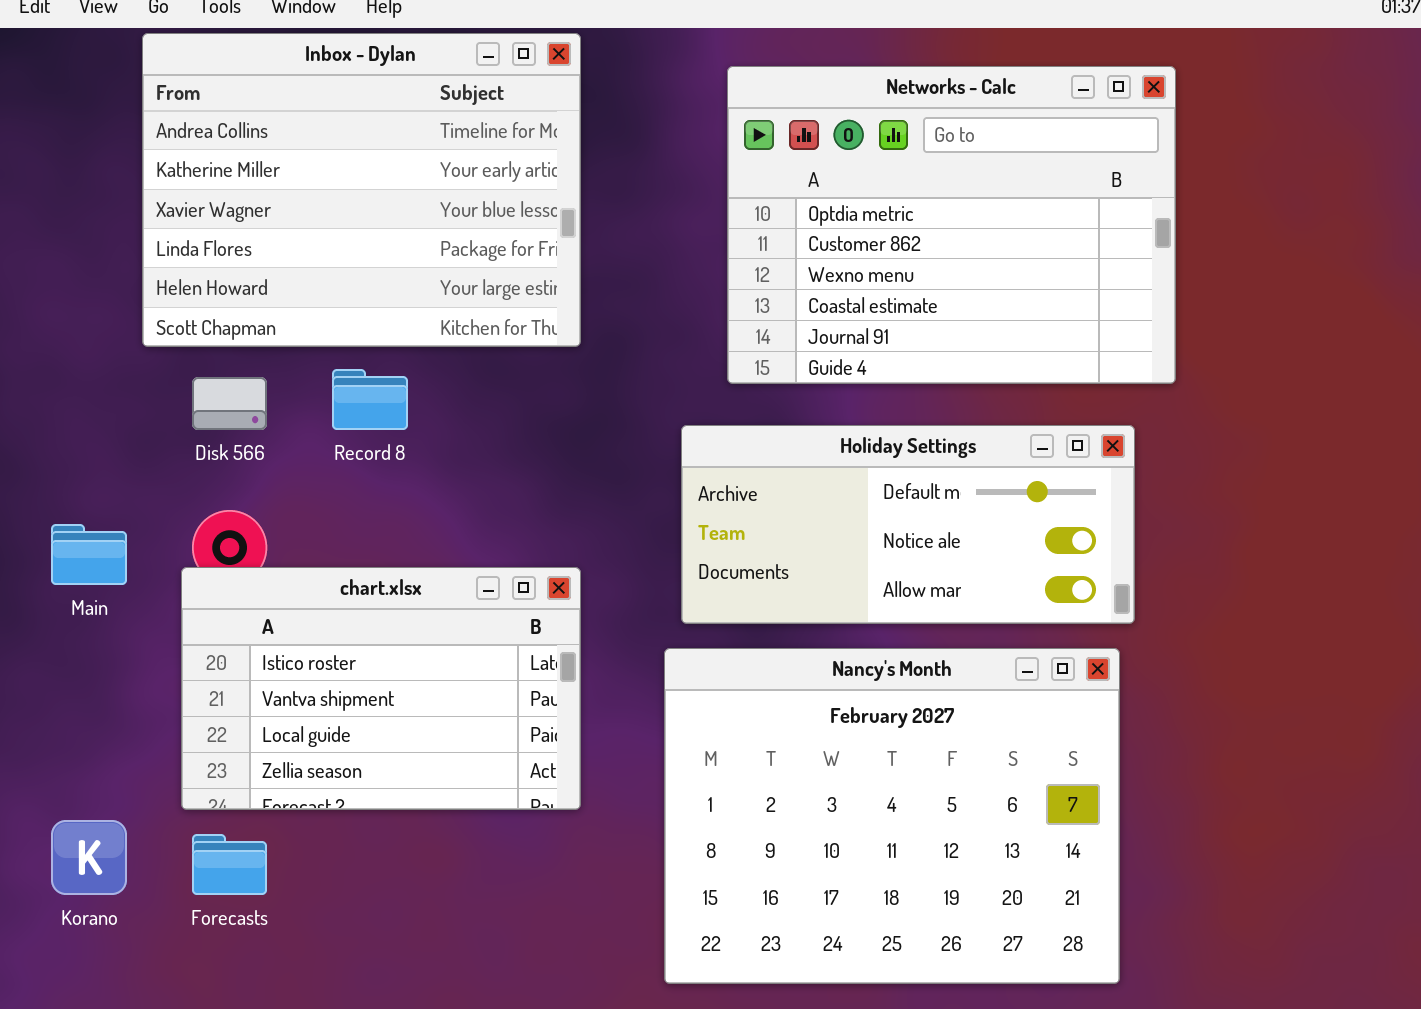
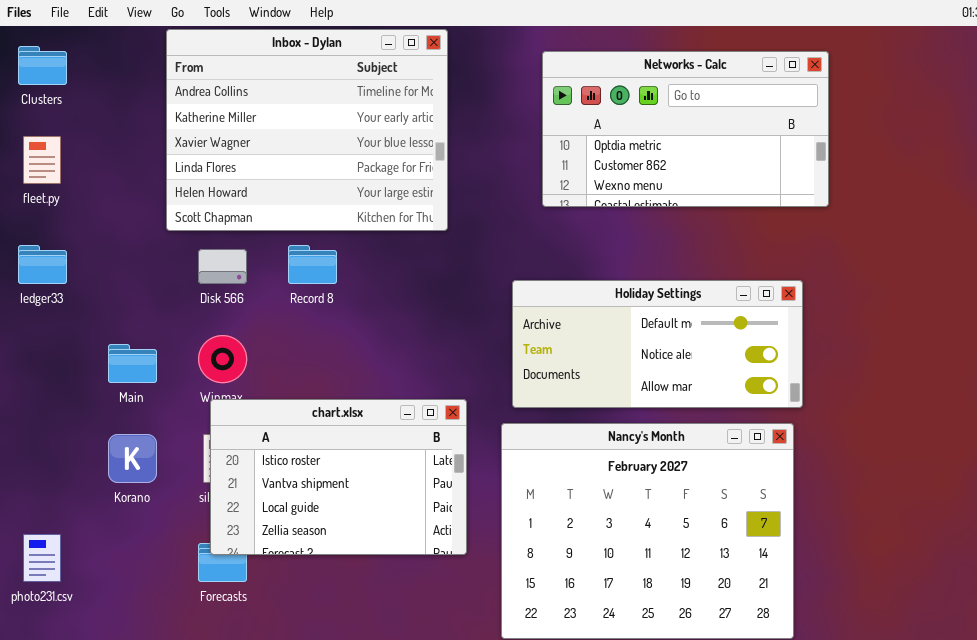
Networks - Calc: [727,66,1176,384] -> [542,51,829,207], resized
chart.xlsx: [181,567,581,810] -> [210,399,467,555], moved
Korano: [51,820,127,895] -> [108,434,157,483], moved

